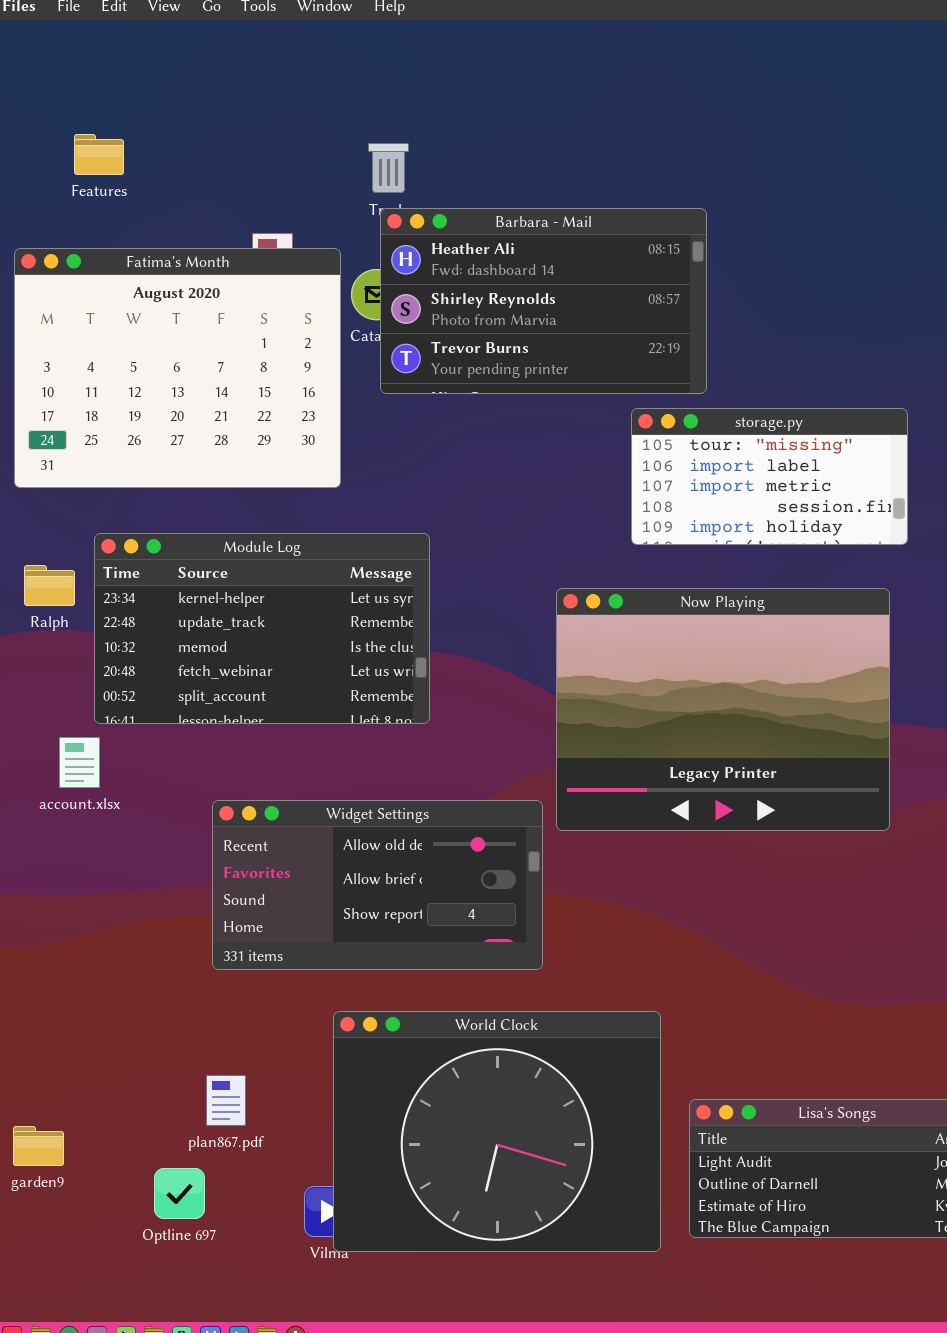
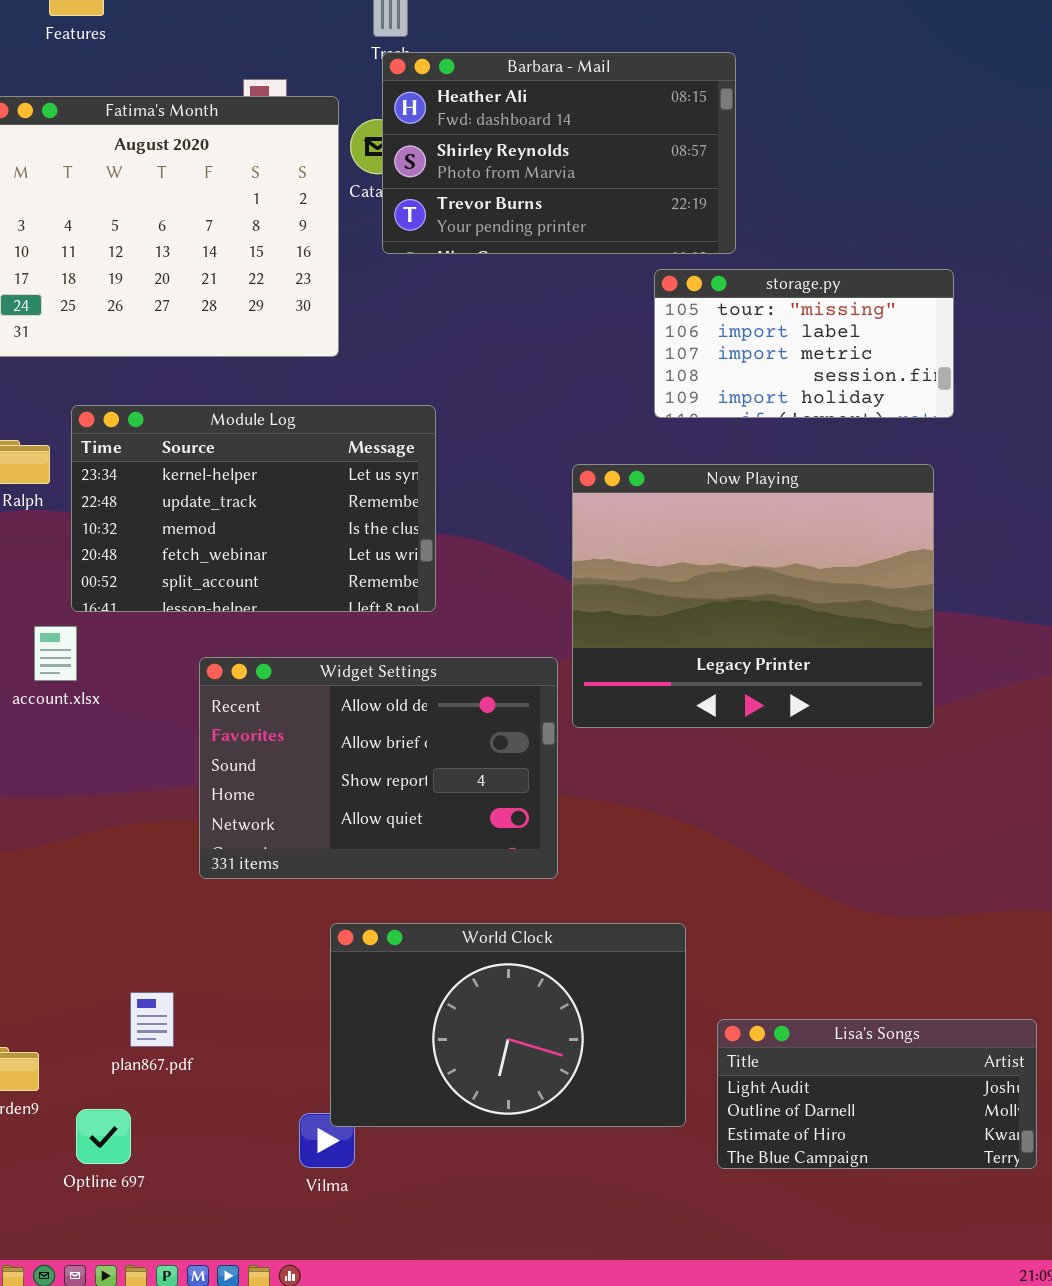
Widget Settings: [212,800,543,970] -> [199,657,558,879], resized
World Clock: [333,1011,661,1252] -> [330,923,686,1127], resized
plan867.pdf: [206,1075,246,1126] -> [130,992,174,1047], moved
Optline 697: [154,1168,205,1219] -> [76,1109,131,1164], moved

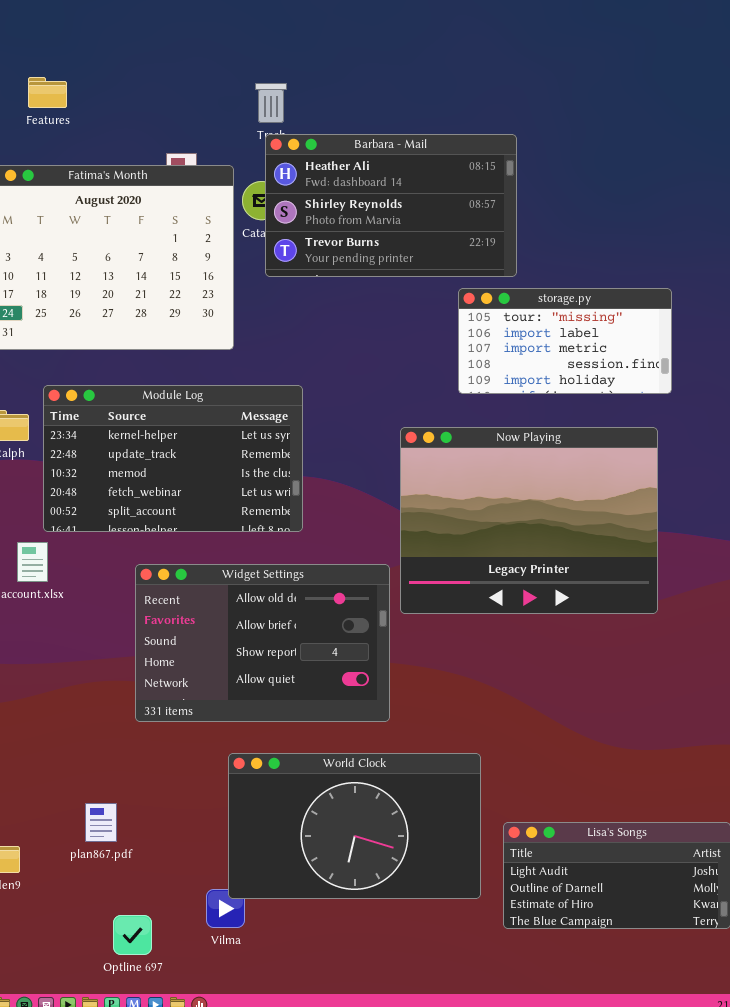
Optline 697: [76,1109,131,1164] -> [113,915,152,955], moved

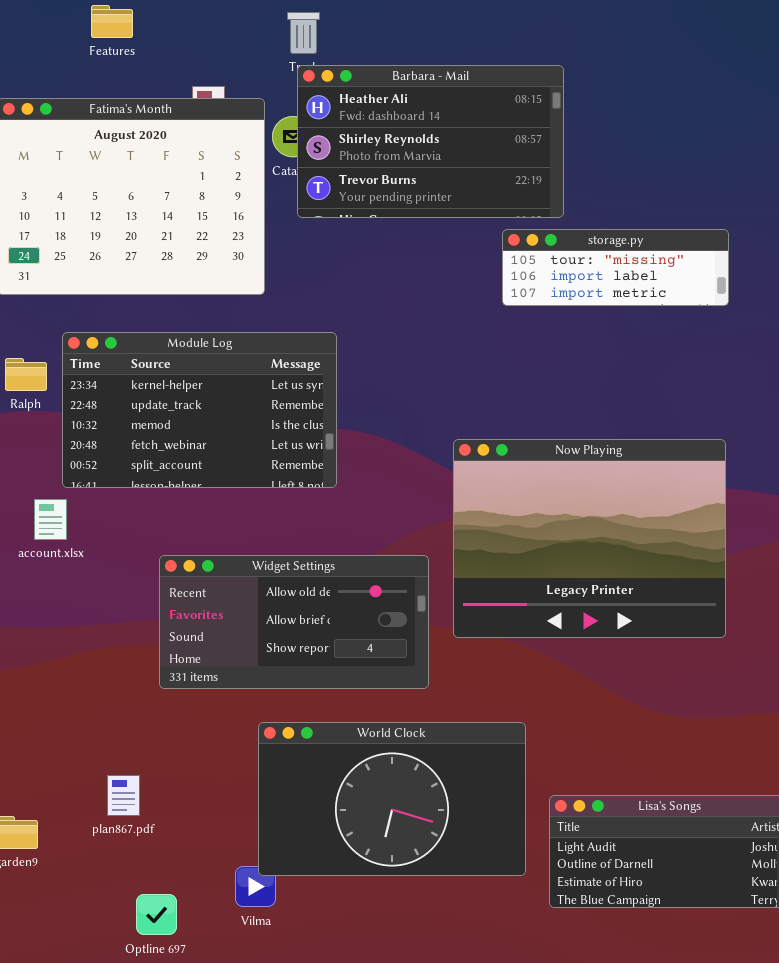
Features: [28,77,67,108] -> [91,5,133,38], moved
storage.py: [458,288,672,394] -> [502,229,729,306], resized
Now Playing: [400,427,658,614] -> [453,439,726,638], moved
Widget Settings: [135,564,390,722] -> [159,555,429,689], resized

